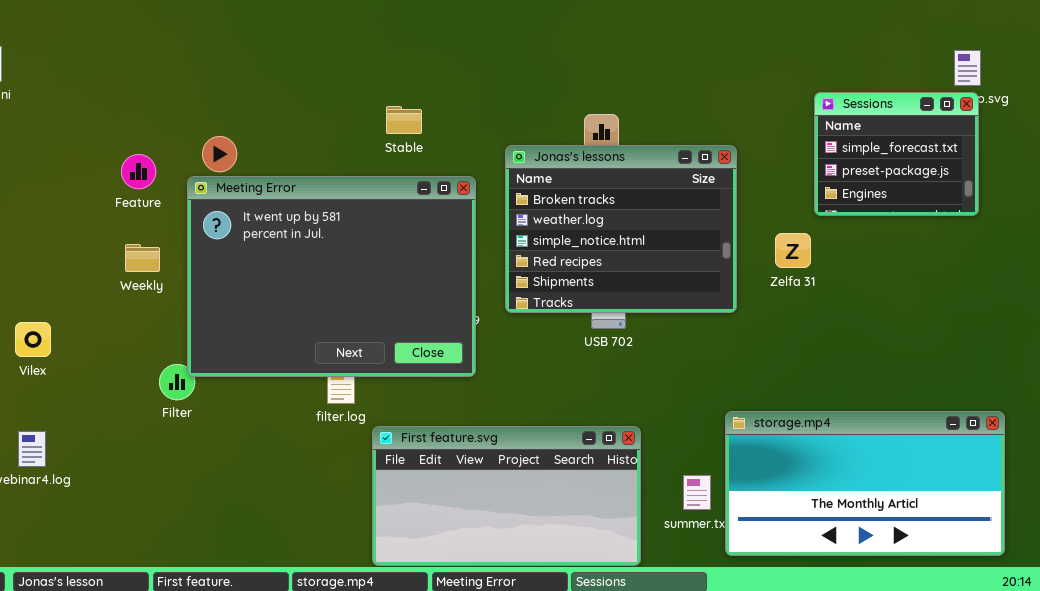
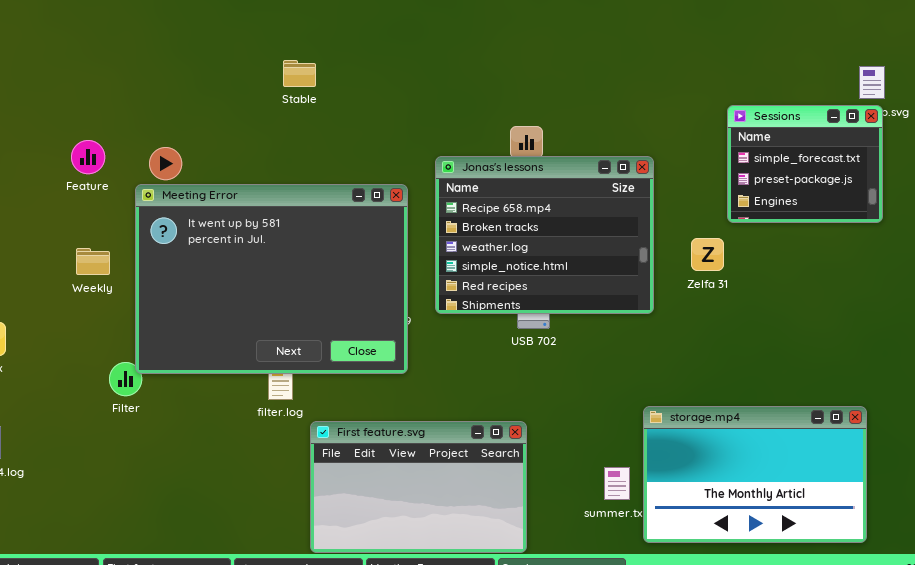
Stable: [386,106,422,134] -> [283,60,316,87], moved
Jonas's lessons: [505,145,737,313] -> [435,156,654,314], scrolled up 1 row
Feature: [121,154,156,189] -> [71,140,105,174], moved
storage.mp4: [725,411,1005,556] -> [643,406,867,543], resized
First feature.svg: [372,426,641,566] -> [310,421,527,553], resized

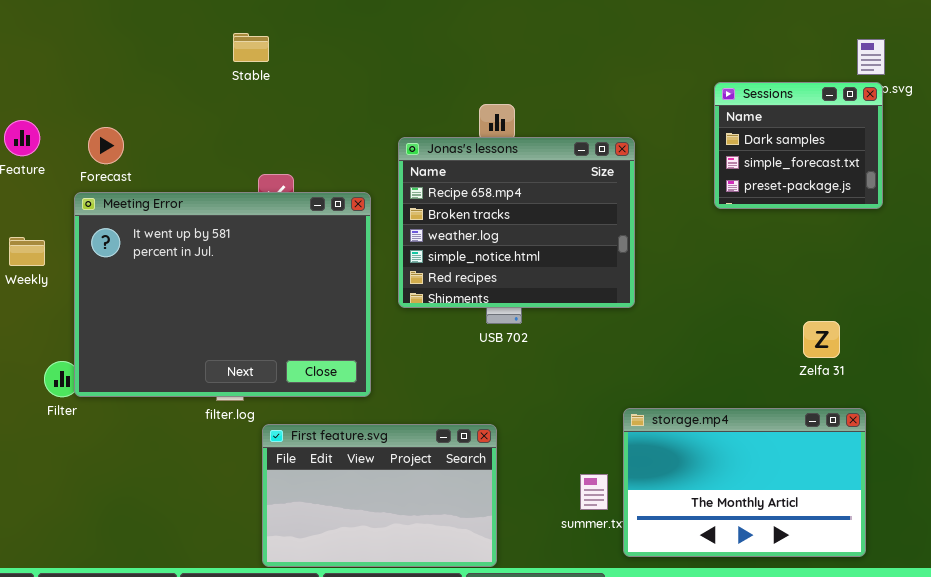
Sessions: [727,105,883,223] -> [714,82,883,209], scrolled up 1 row
Meeting Error: [135,184,408,374] -> [74,192,371,397], moved
Zelfa 31: [691,238,724,271] -> [803,321,840,358], moved

